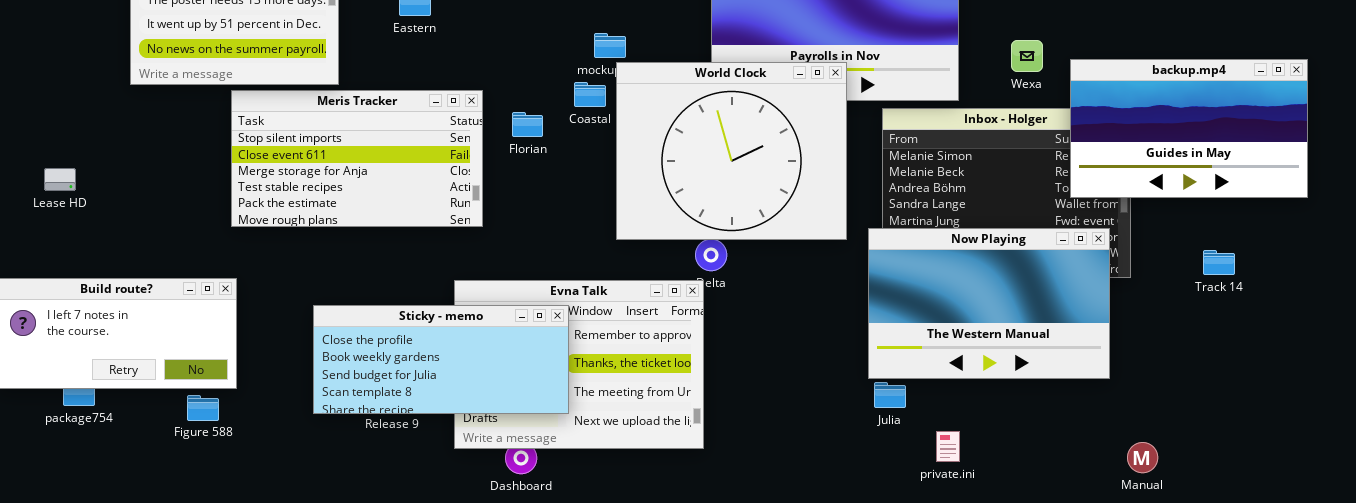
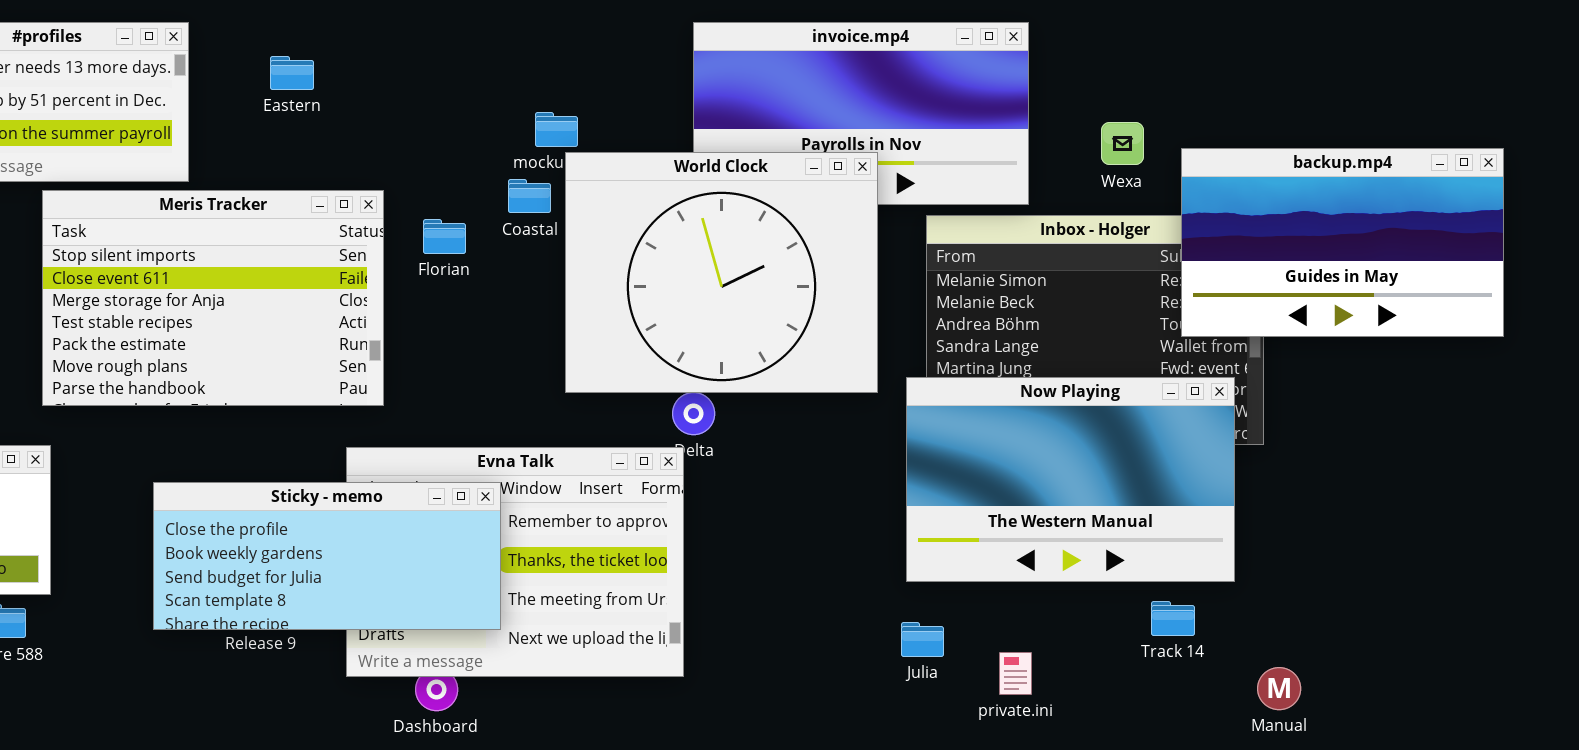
Meris Tracker: [231,90,483,227] -> [42,190,384,406], resized
Track 14: [1203,250,1235,275] -> [1151,601,1195,636], moved
Julia: [874,382,906,408] -> [901,622,944,657], moved

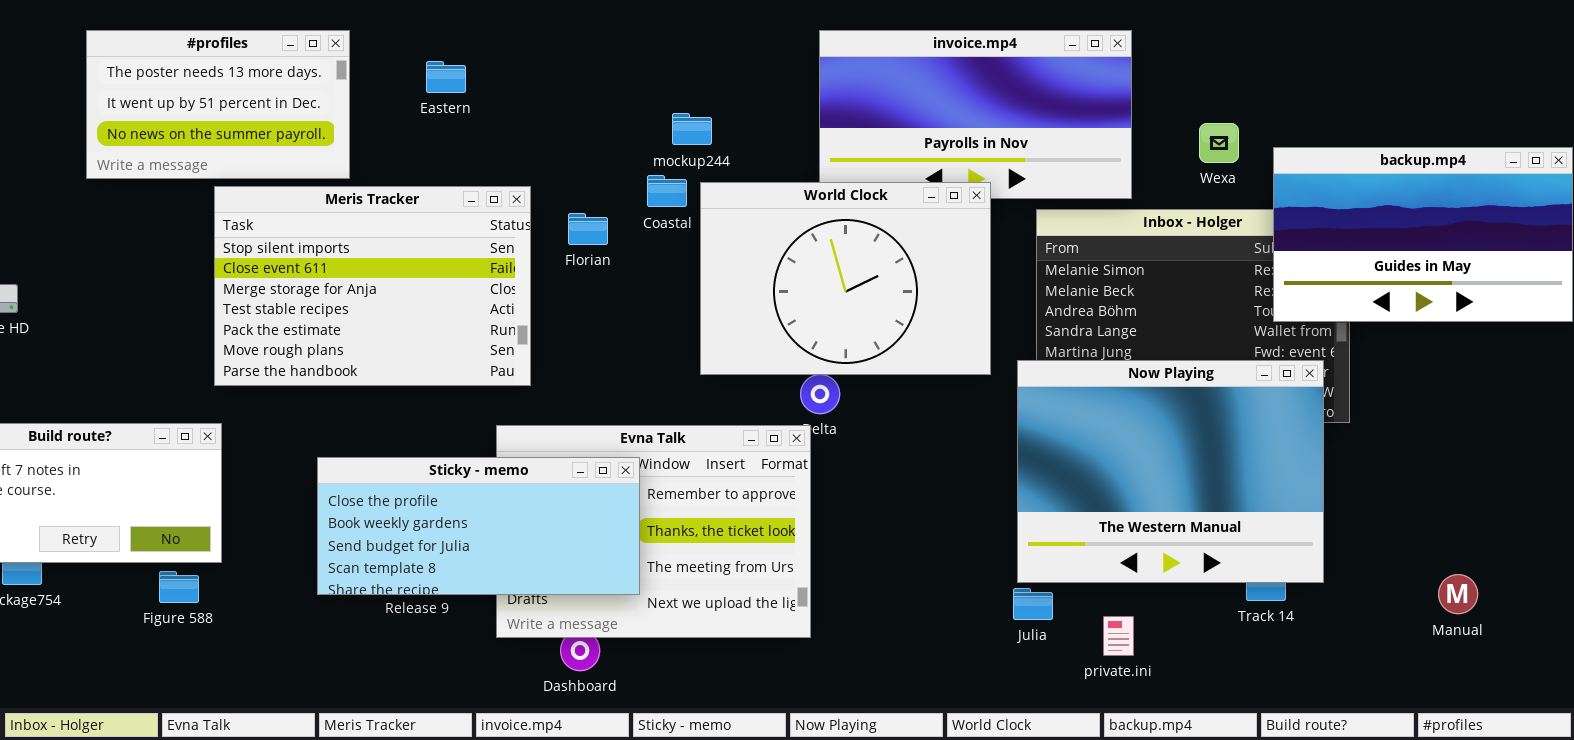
World Clock: [565,152,878,393] -> [700,182,991,375], resized
Now Playing: [906,377,1235,582] -> [1017,360,1324,583], resized
Manual: [1257,667,1301,710] -> [1438,574,1478,614], moved

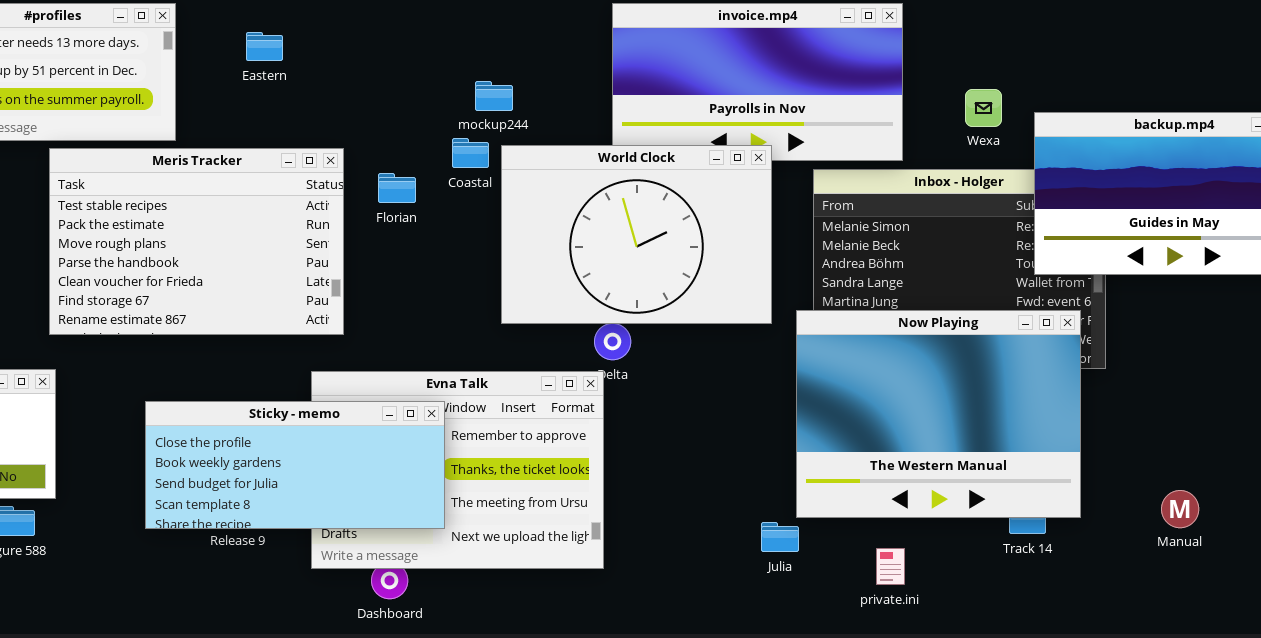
Meris Tracker: [214,186,531,386] -> [49,148,344,335], scrolled down 3 rows
Manual: [1438,574,1478,614] -> [1161,490,1199,528], moved
Julia: [1013,588,1053,620] -> [761,522,799,552], moved

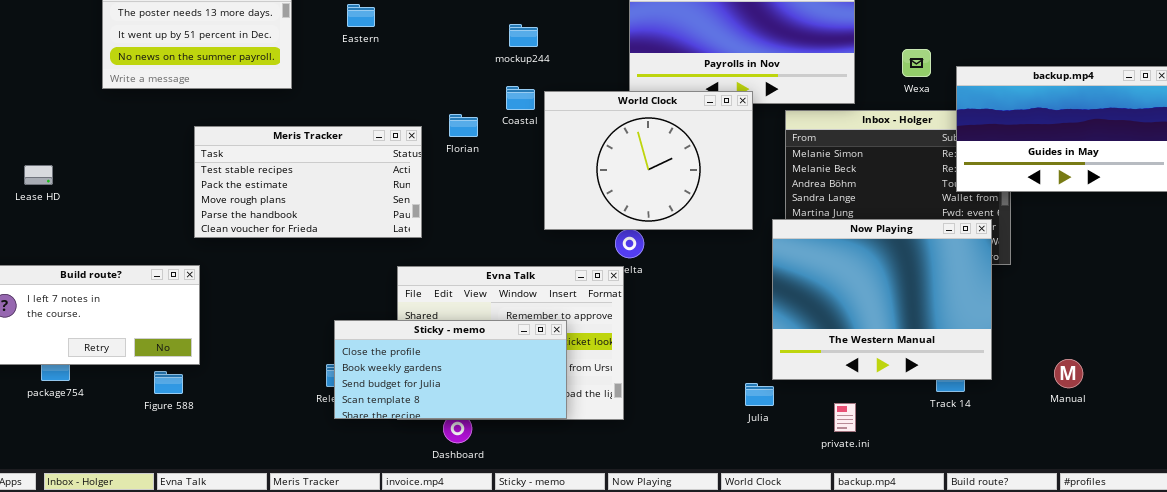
mockup244: [475,81,513,111] -> [509,24,538,47], moved
Meris Tracker: [49,148,344,335] -> [194,126,422,238], resized
Sticky - memo: [145,401,445,529] -> [334,320,567,419], moved

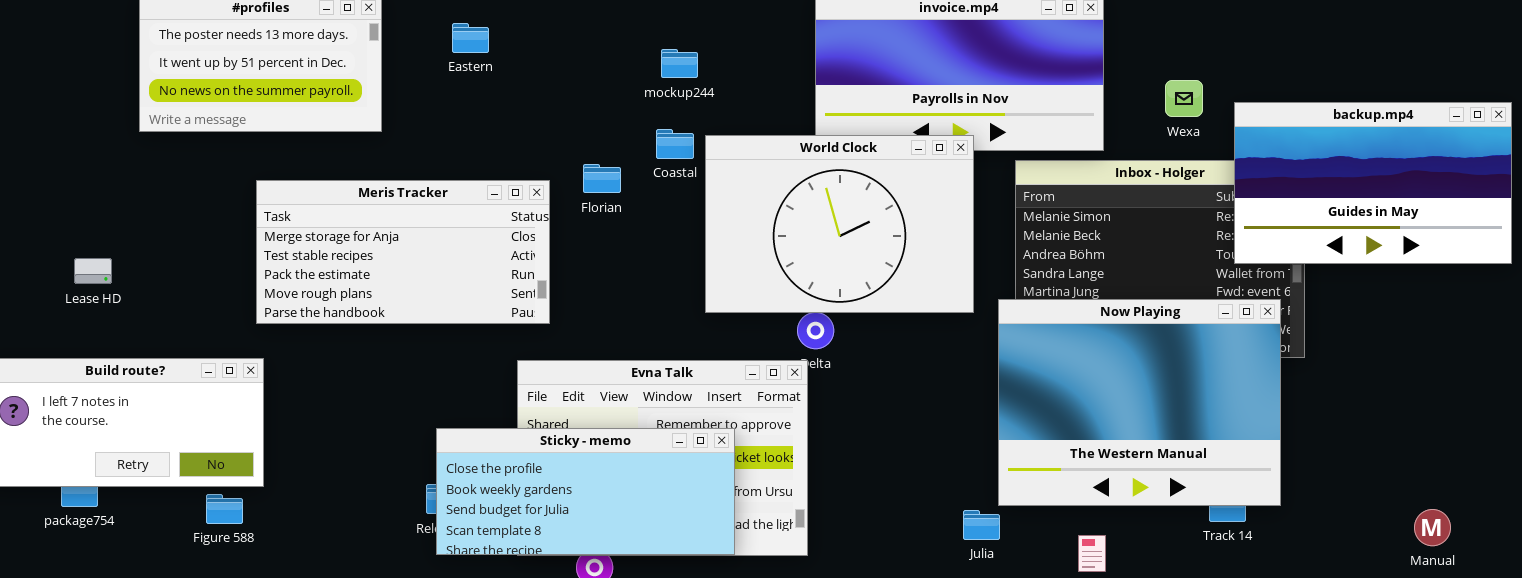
Meris Tracker: [194,126,422,238] -> [256,180,550,324], scrolled up 1 row
Lease HD: [24,165,53,185] -> [74,258,112,284], moved
Manual: [1054,359,1083,388] -> [1414,509,1451,546], moved

